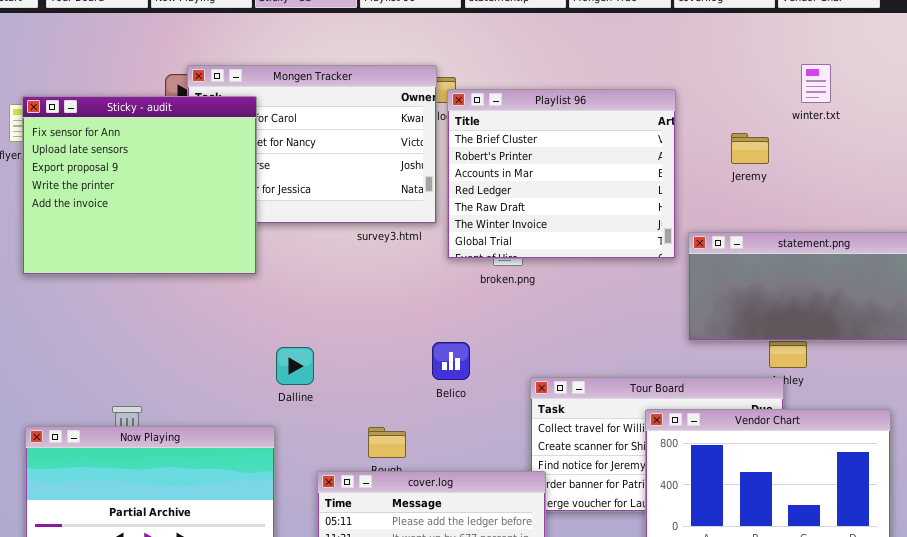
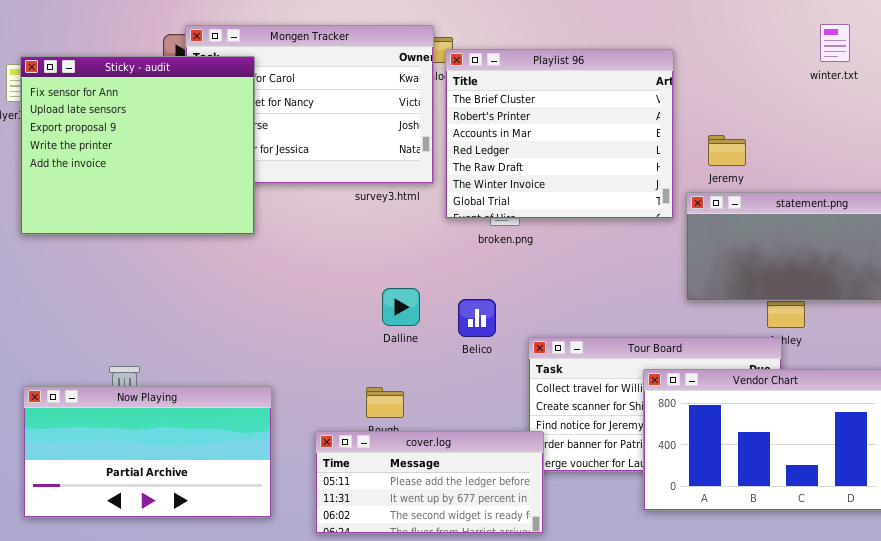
winter.txt: [801,64,831,103] -> [820,24,850,62], moved
Jeremy: [731,133,769,164] -> [708,135,746,166], moved
Belico: [432,342,470,380] -> [458,299,496,337], moved
Dalline: [276,347,314,385] -> [382,288,420,326], moved

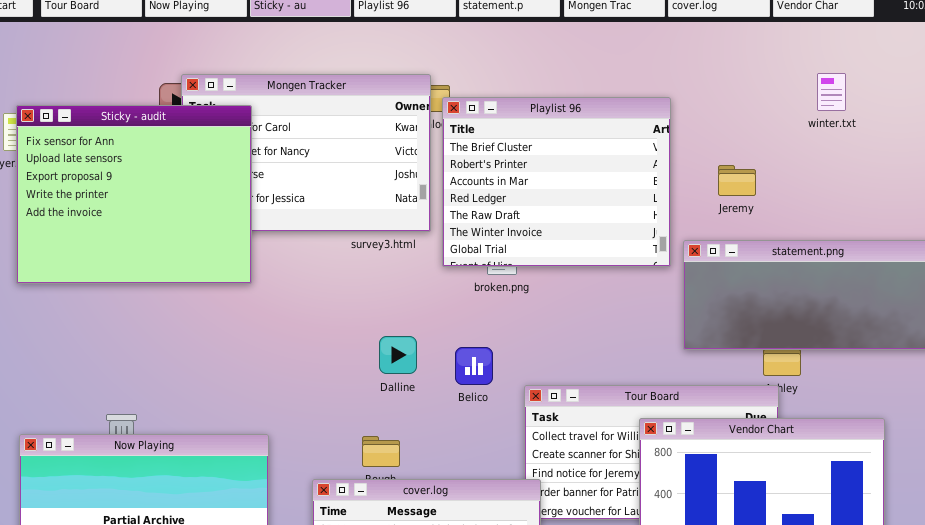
Jeremy: [708,135,746,166] -> [718,165,756,196], moved

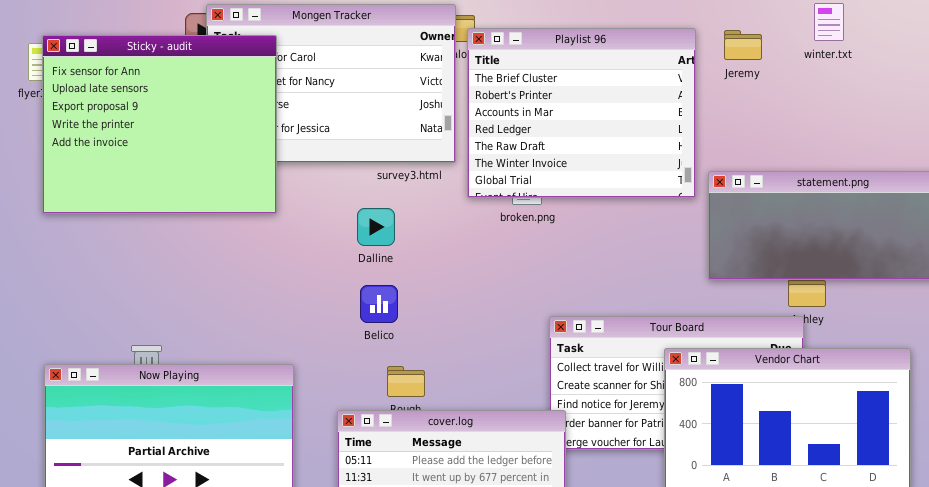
winter.txt: [817,73,846,111] -> [814,3,844,41], moved
Jeremy: [718,165,756,196] -> [724,30,762,60], moved
Dalline: [379,336,417,374] -> [357,208,395,246], moved
Belico: [455,347,493,385] -> [360,285,398,323], moved

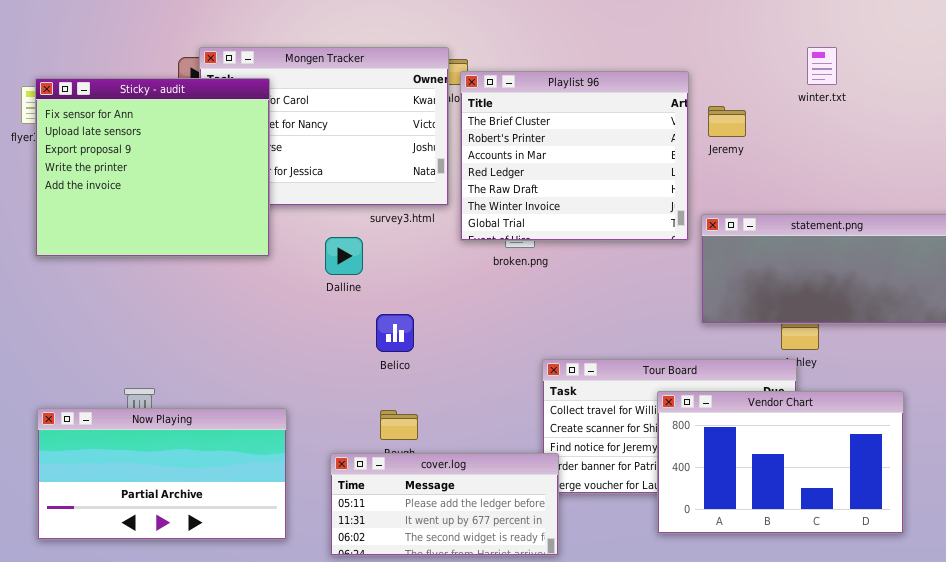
Jeremy: [724,30,762,60] -> [708,106,746,137], moved
Dalline: [357,208,395,246] -> [325,237,363,275], moved
Belico: [360,285,398,323] -> [376,314,414,352], moved

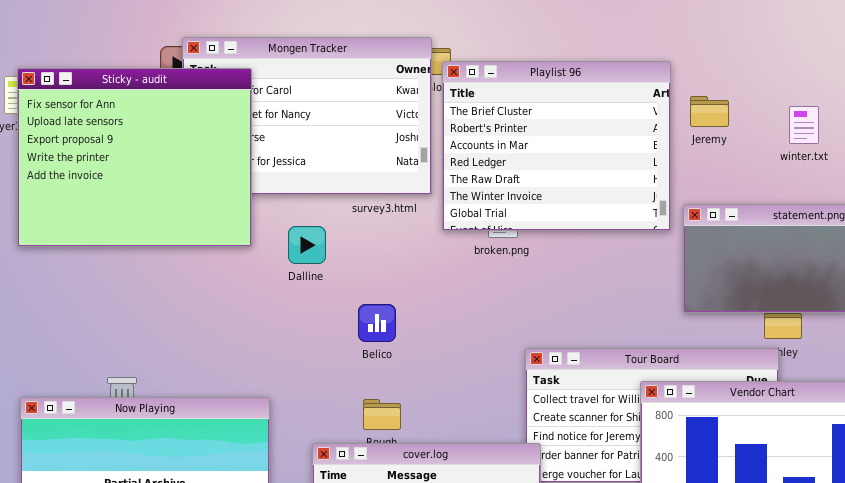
winter.txt: [807,47,837,85] -> [789,106,819,144], moved
Dalline: [325,237,363,275] -> [288,226,326,264], moved

